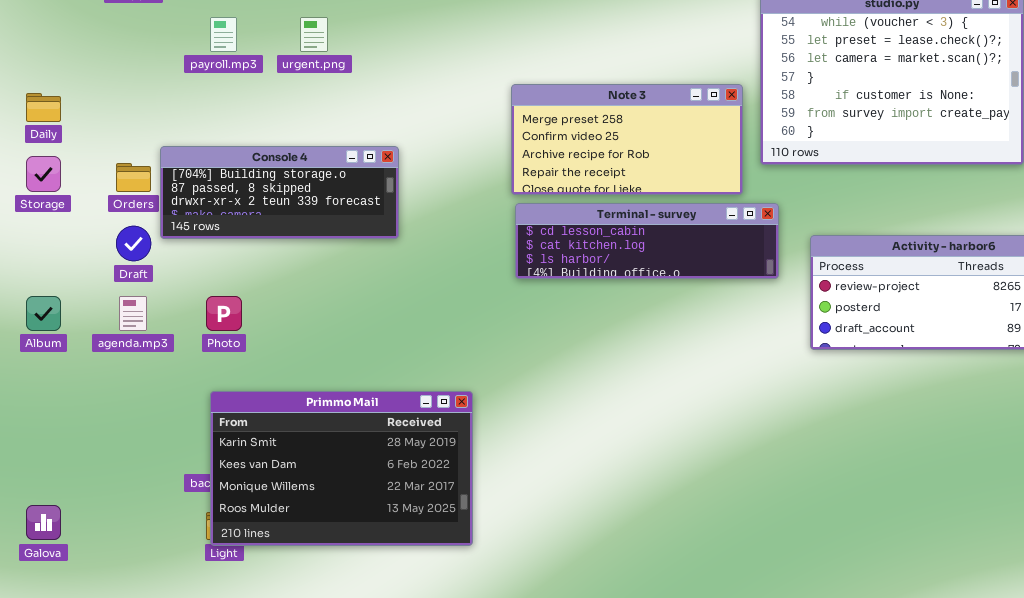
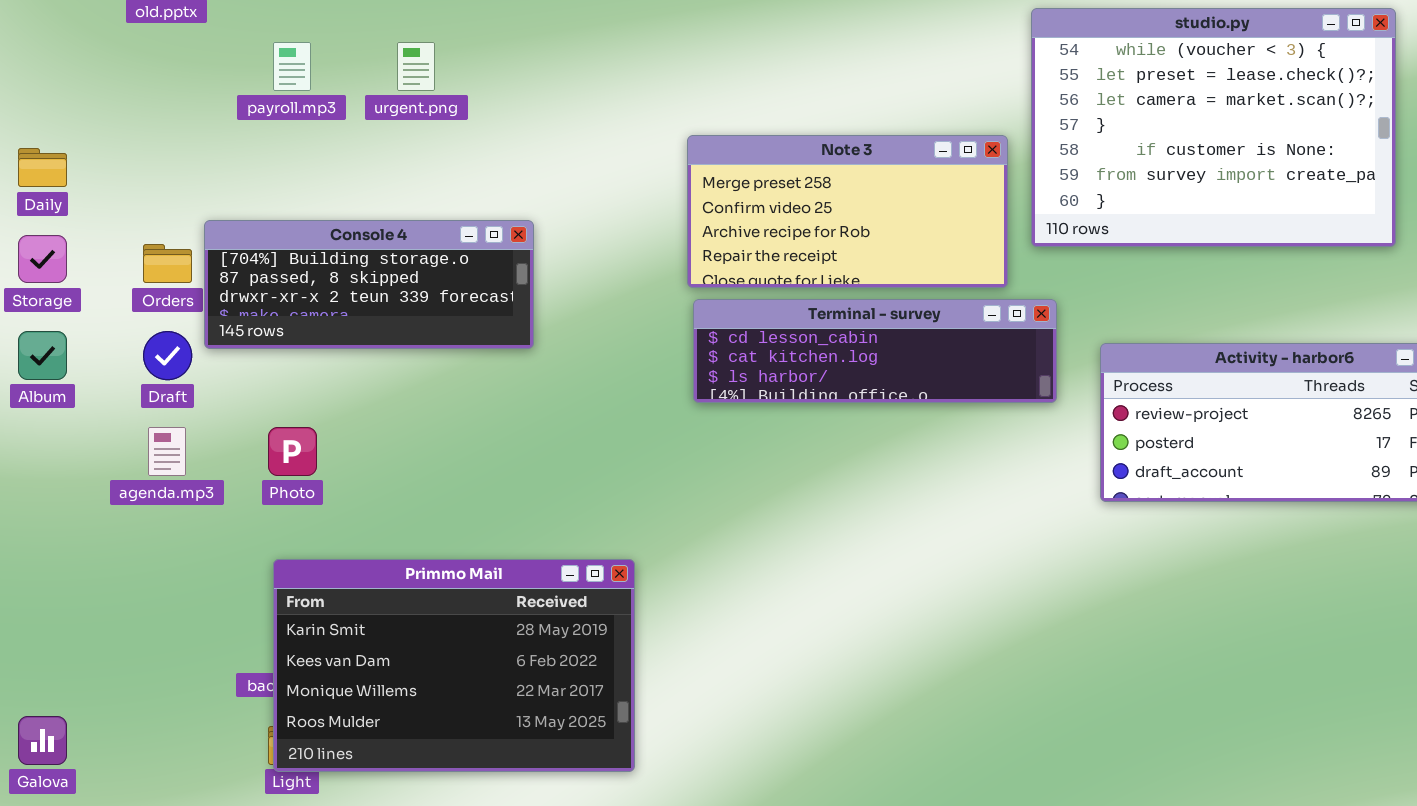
Album: [26,296,61,331] -> [18,331,67,380], moved

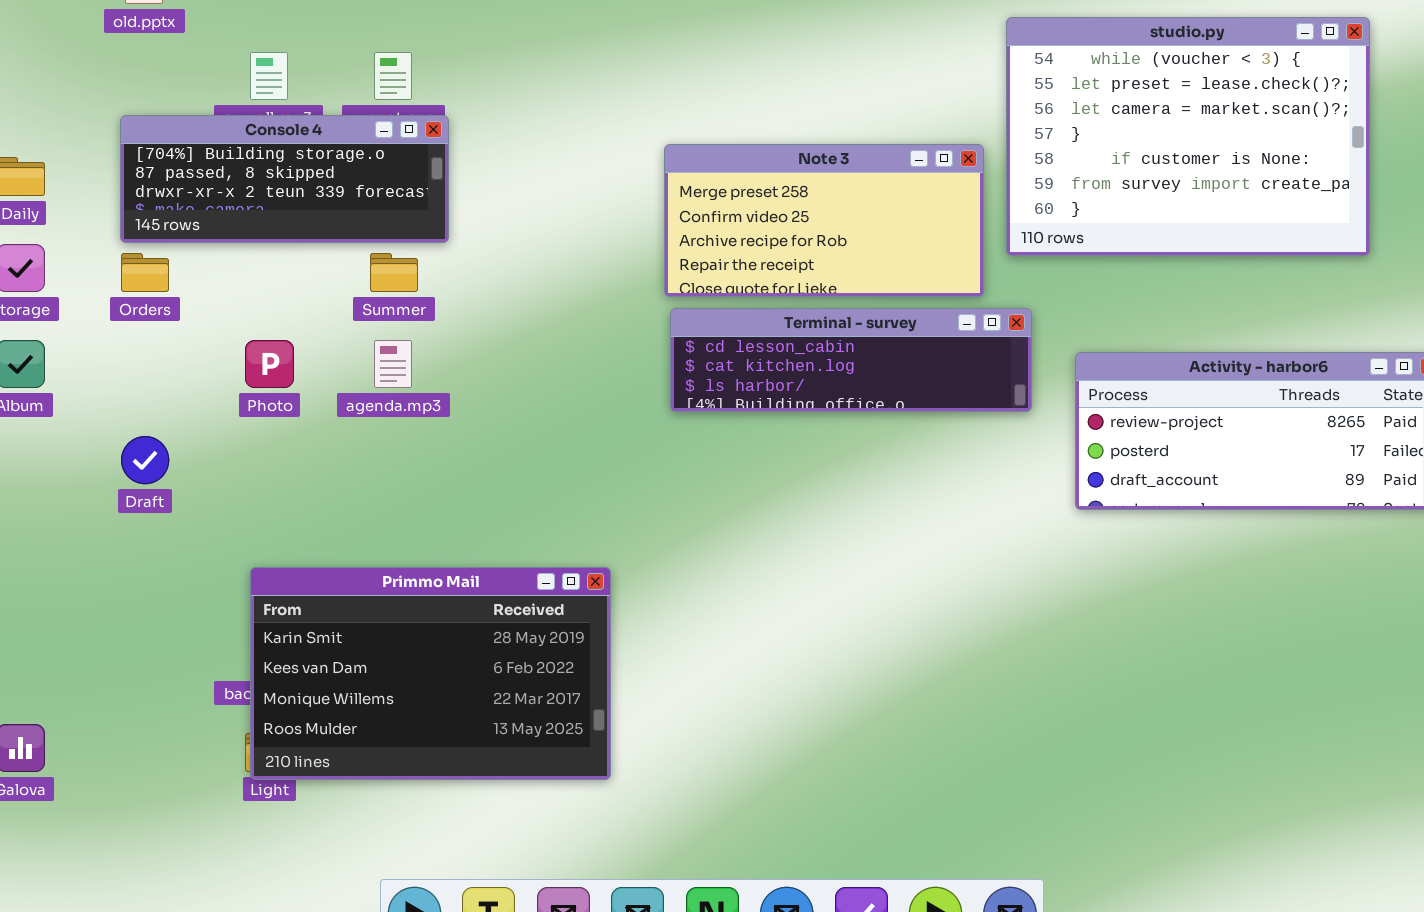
Console 4: [204,220,534,349] -> [120,115,449,243], moved
Draft: [143,331,192,380] -> [121,436,169,484], moved
agenda.mp3: [148,427,186,476] -> [374,340,412,388], moved
Photo: [268,427,317,476] -> [245,340,294,388], moved

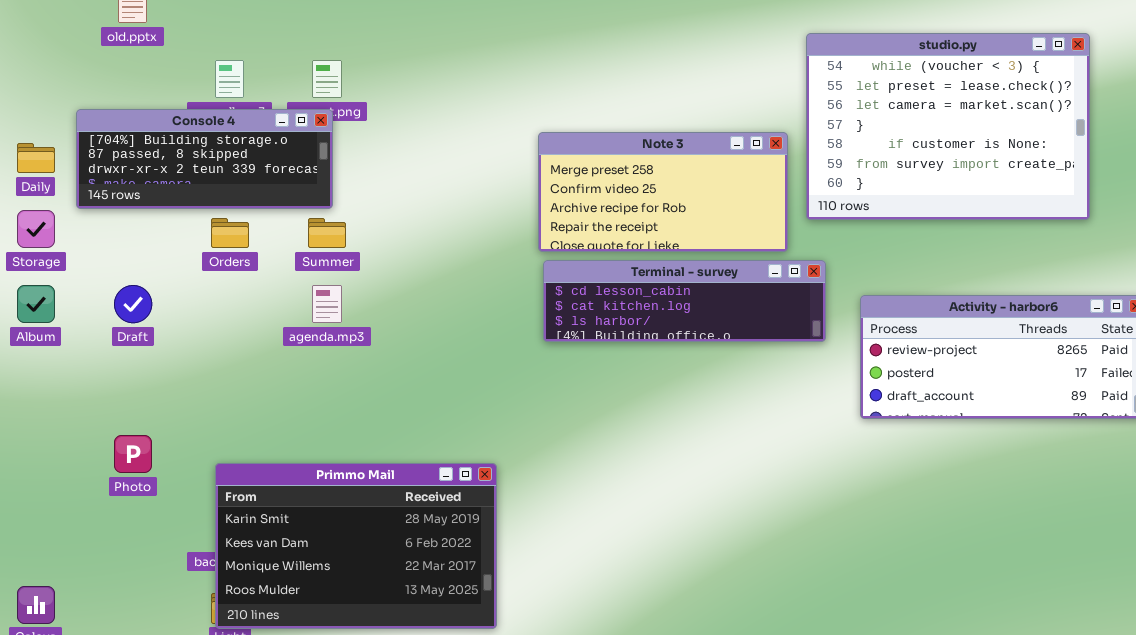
Console 4: [120,115,449,243] -> [76,109,333,209], moved
Orders: [121,253,169,292] -> [211,218,249,248], moved
Photo: [245,340,294,388] -> [114,435,152,473], moved
Draft: [121,436,169,484] -> [114,285,152,323], moved

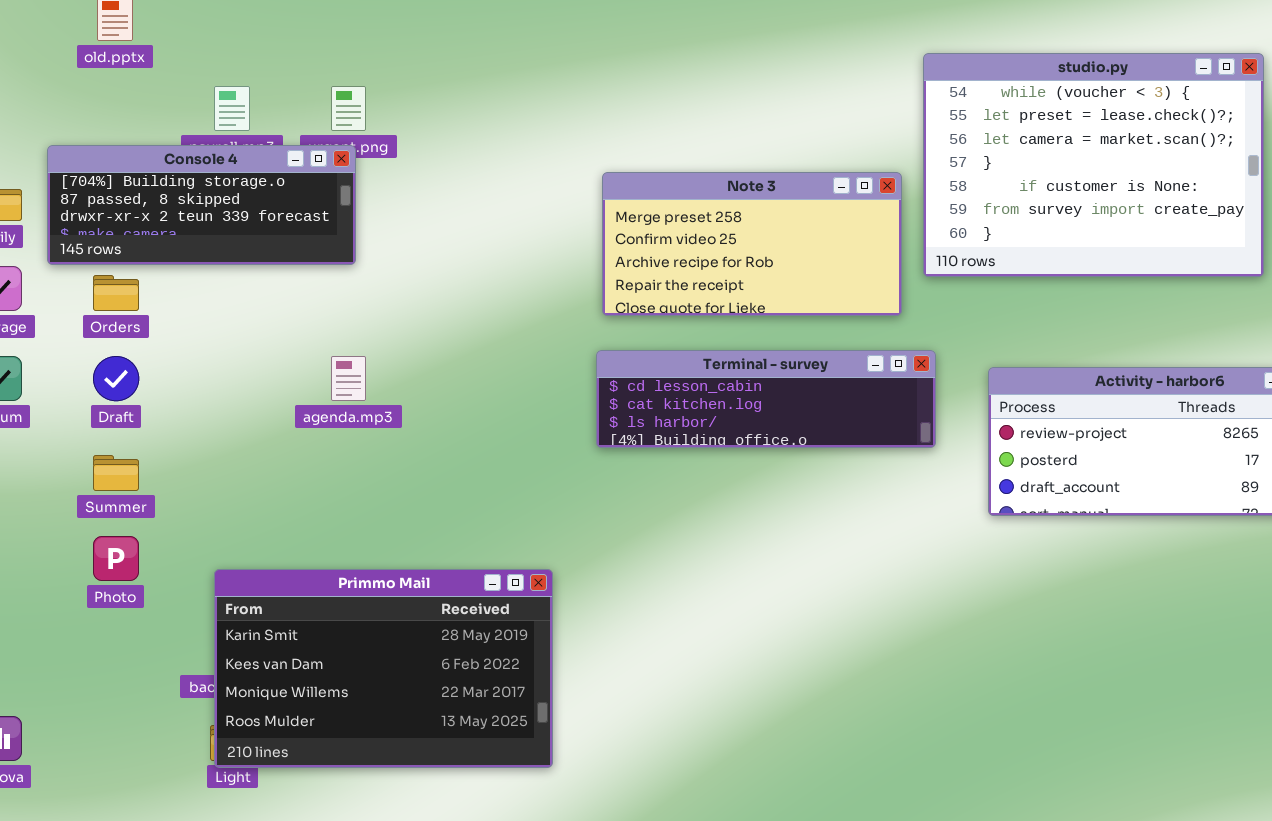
Orders: [211,218,249,248] -> [93,275,139,311], moved
Summer: [308,218,346,248] -> [93,455,139,491], moved
Terminal - survey: [543,260,826,342] -> [596,350,936,448], moved

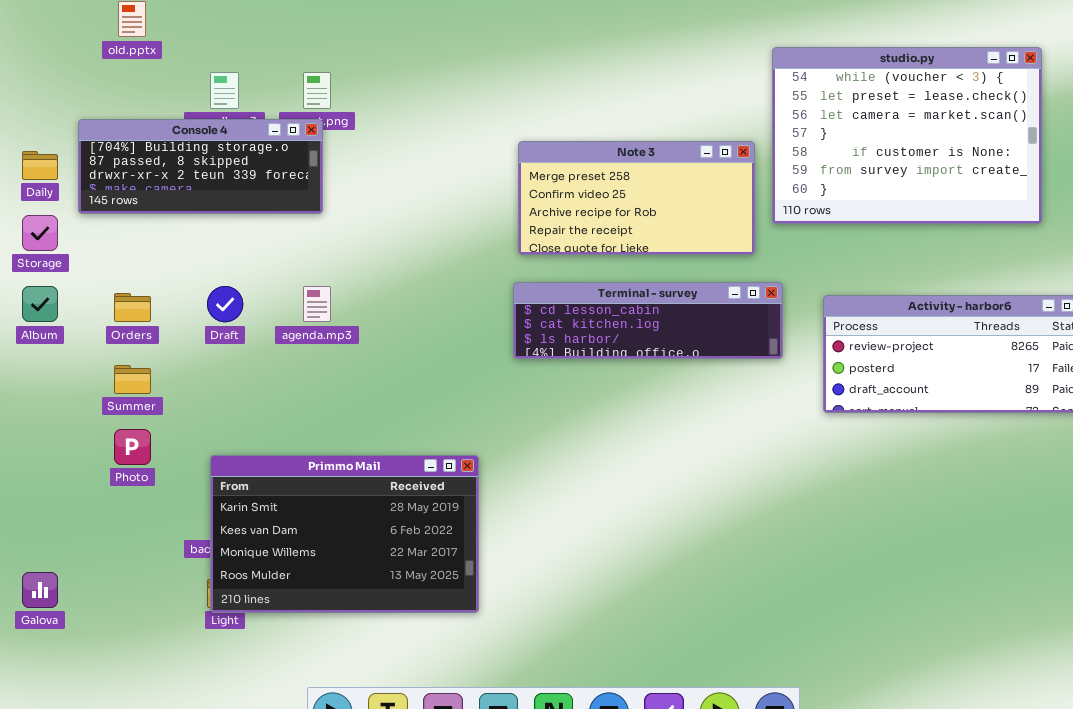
Orders: [93,275,139,311] -> [114,293,151,322], moved
Draft: [93,356,139,401] -> [207,286,243,322], moved

